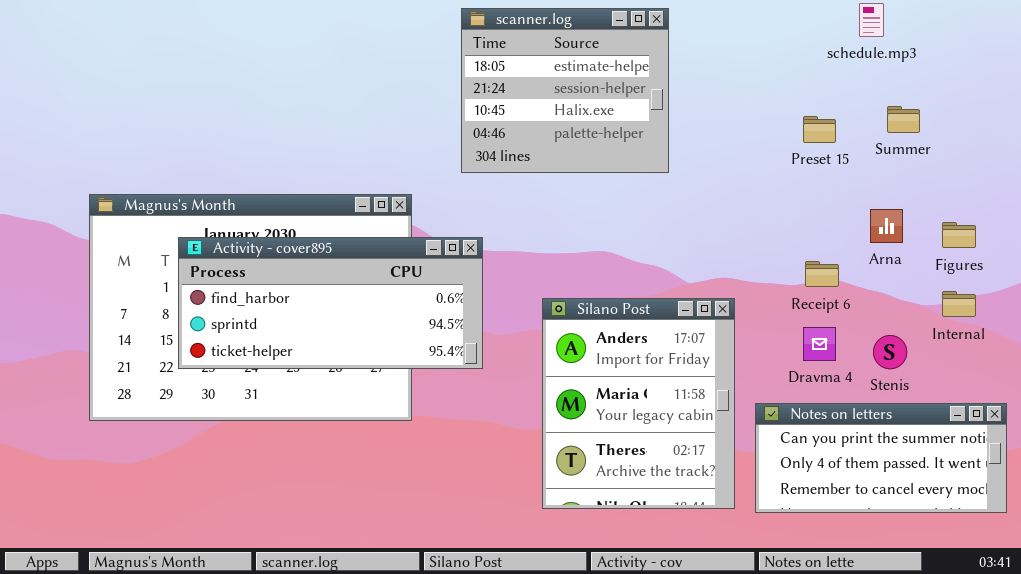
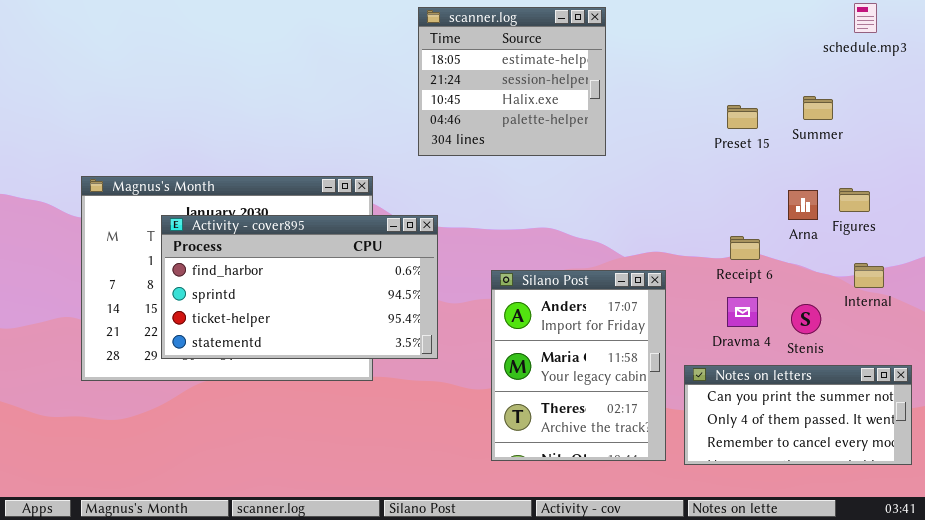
schedule.mp3: [859,3,884,37] -> [854,3,877,33], moved
Figures: [942,222,976,248] -> [839,188,870,212], moved
Activity - cover895: [178,237,483,369] -> [161,215,438,359], resized

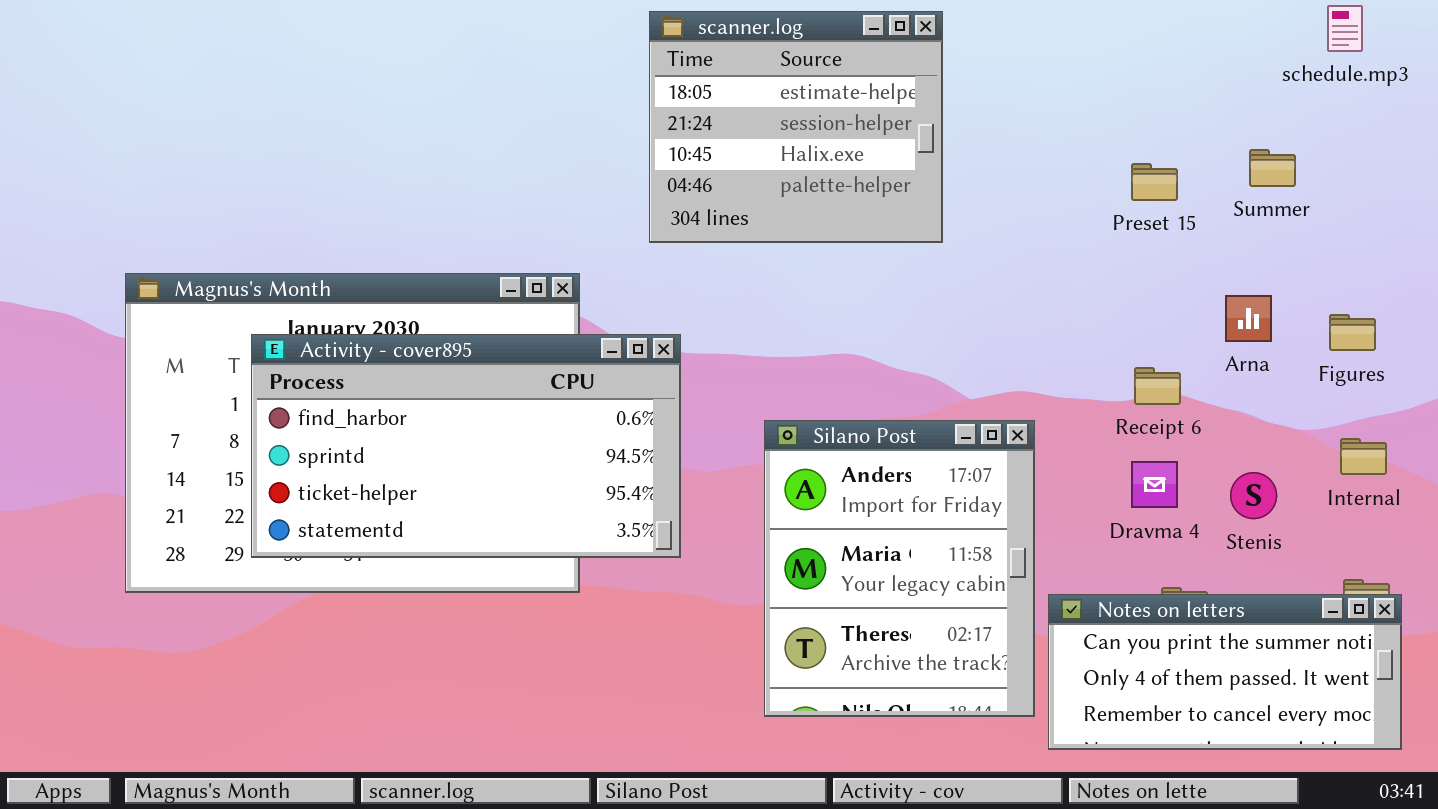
Figures: [839,188,870,212] -> [1329,314,1376,351], moved
Internal: [854,263,884,288] -> [1340,438,1387,475], moved
Notes on letters: [684,365,912,465] -> [1048,594,1402,750], moved

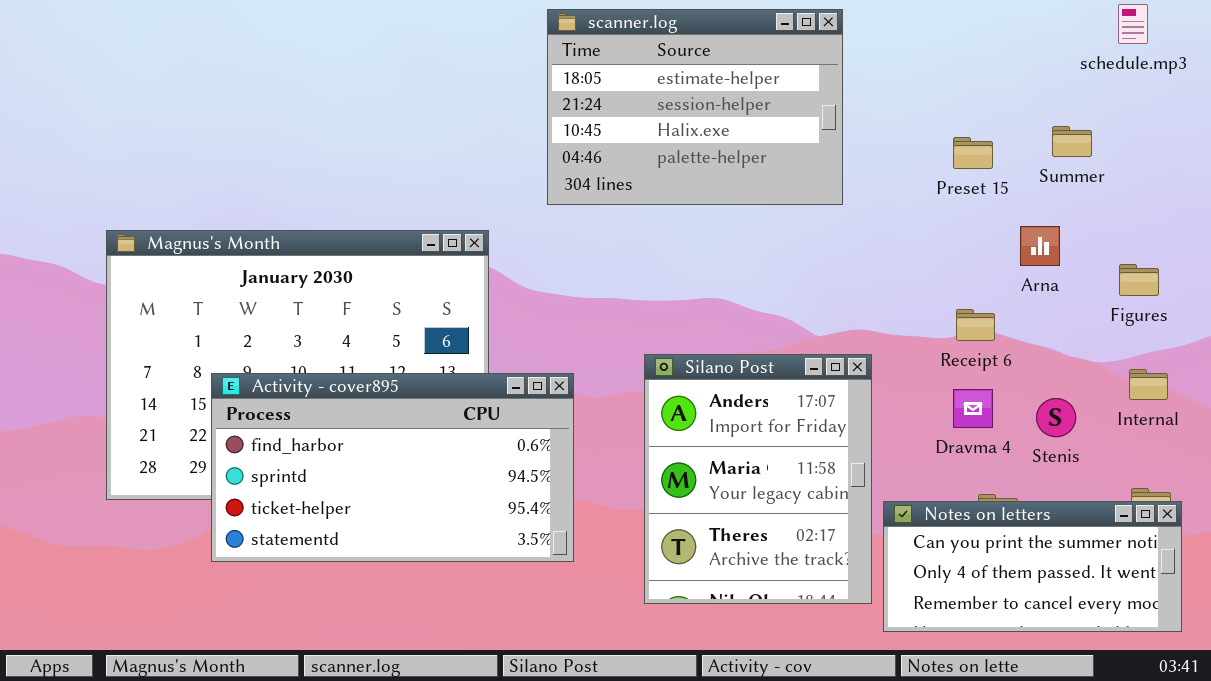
scanner.log: [649,11,943,243] -> [547,9,843,205], resized
Arna: [1225,295,1272,342] -> [1020,226,1060,266], moved
Activity - cover895: [251,334,681,558] -> [211,373,574,562], moved

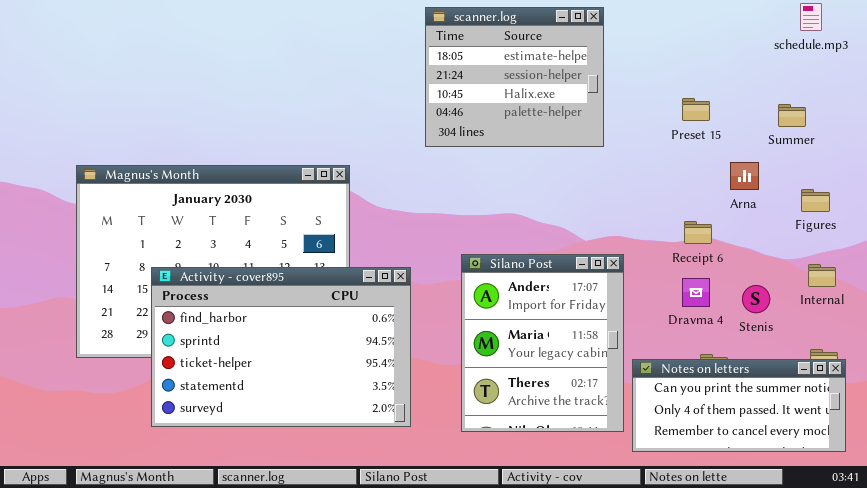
scanner.log: [547,9,843,205] -> [425,7,604,147], resized
Summer: [1052,126,1092,157] -> [778,104,806,127], moved
Activity - cover895: [211,373,574,562] -> [151,267,411,427], resized

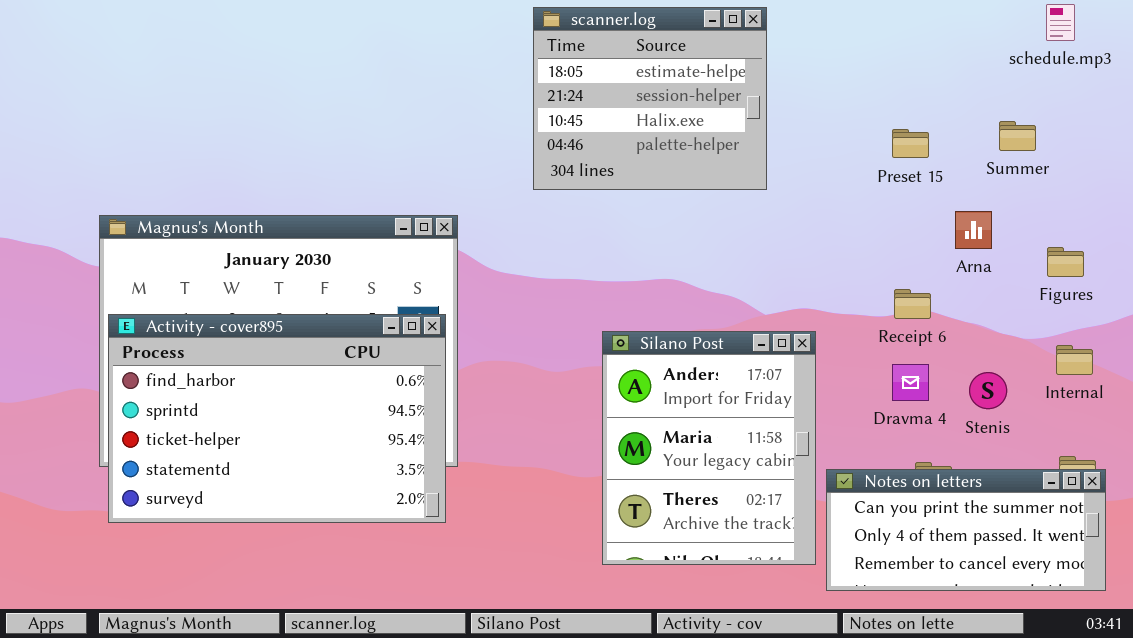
scanner.log: [425,7,604,147] -> [533,7,767,190], moved
Summer: [778,104,806,127] -> [999,121,1036,151], moved
Activity - cover895: [151,267,411,427] -> [108,314,446,523], moved

